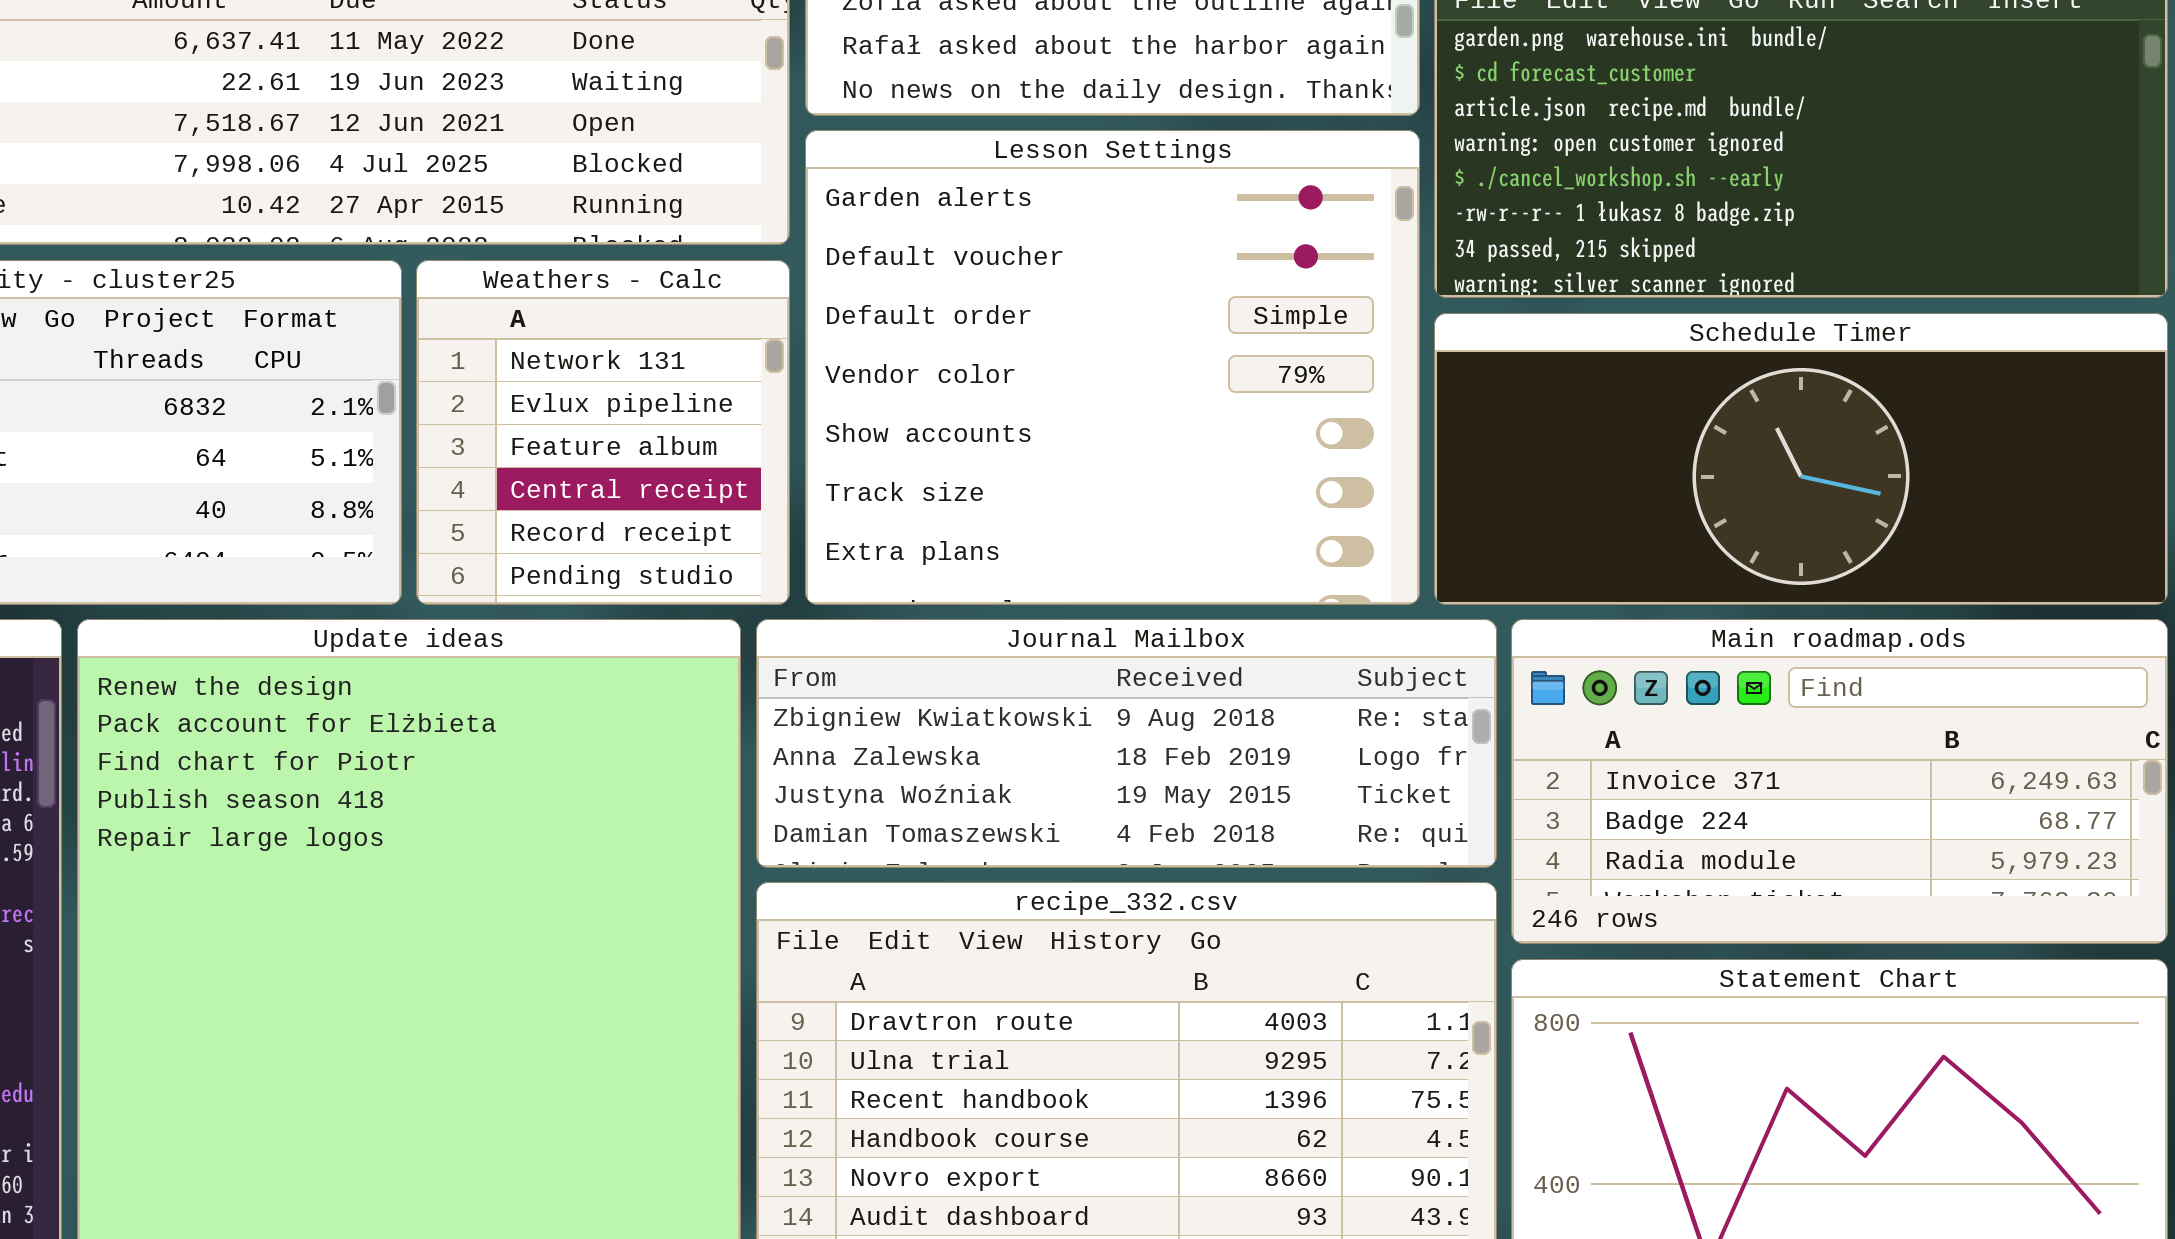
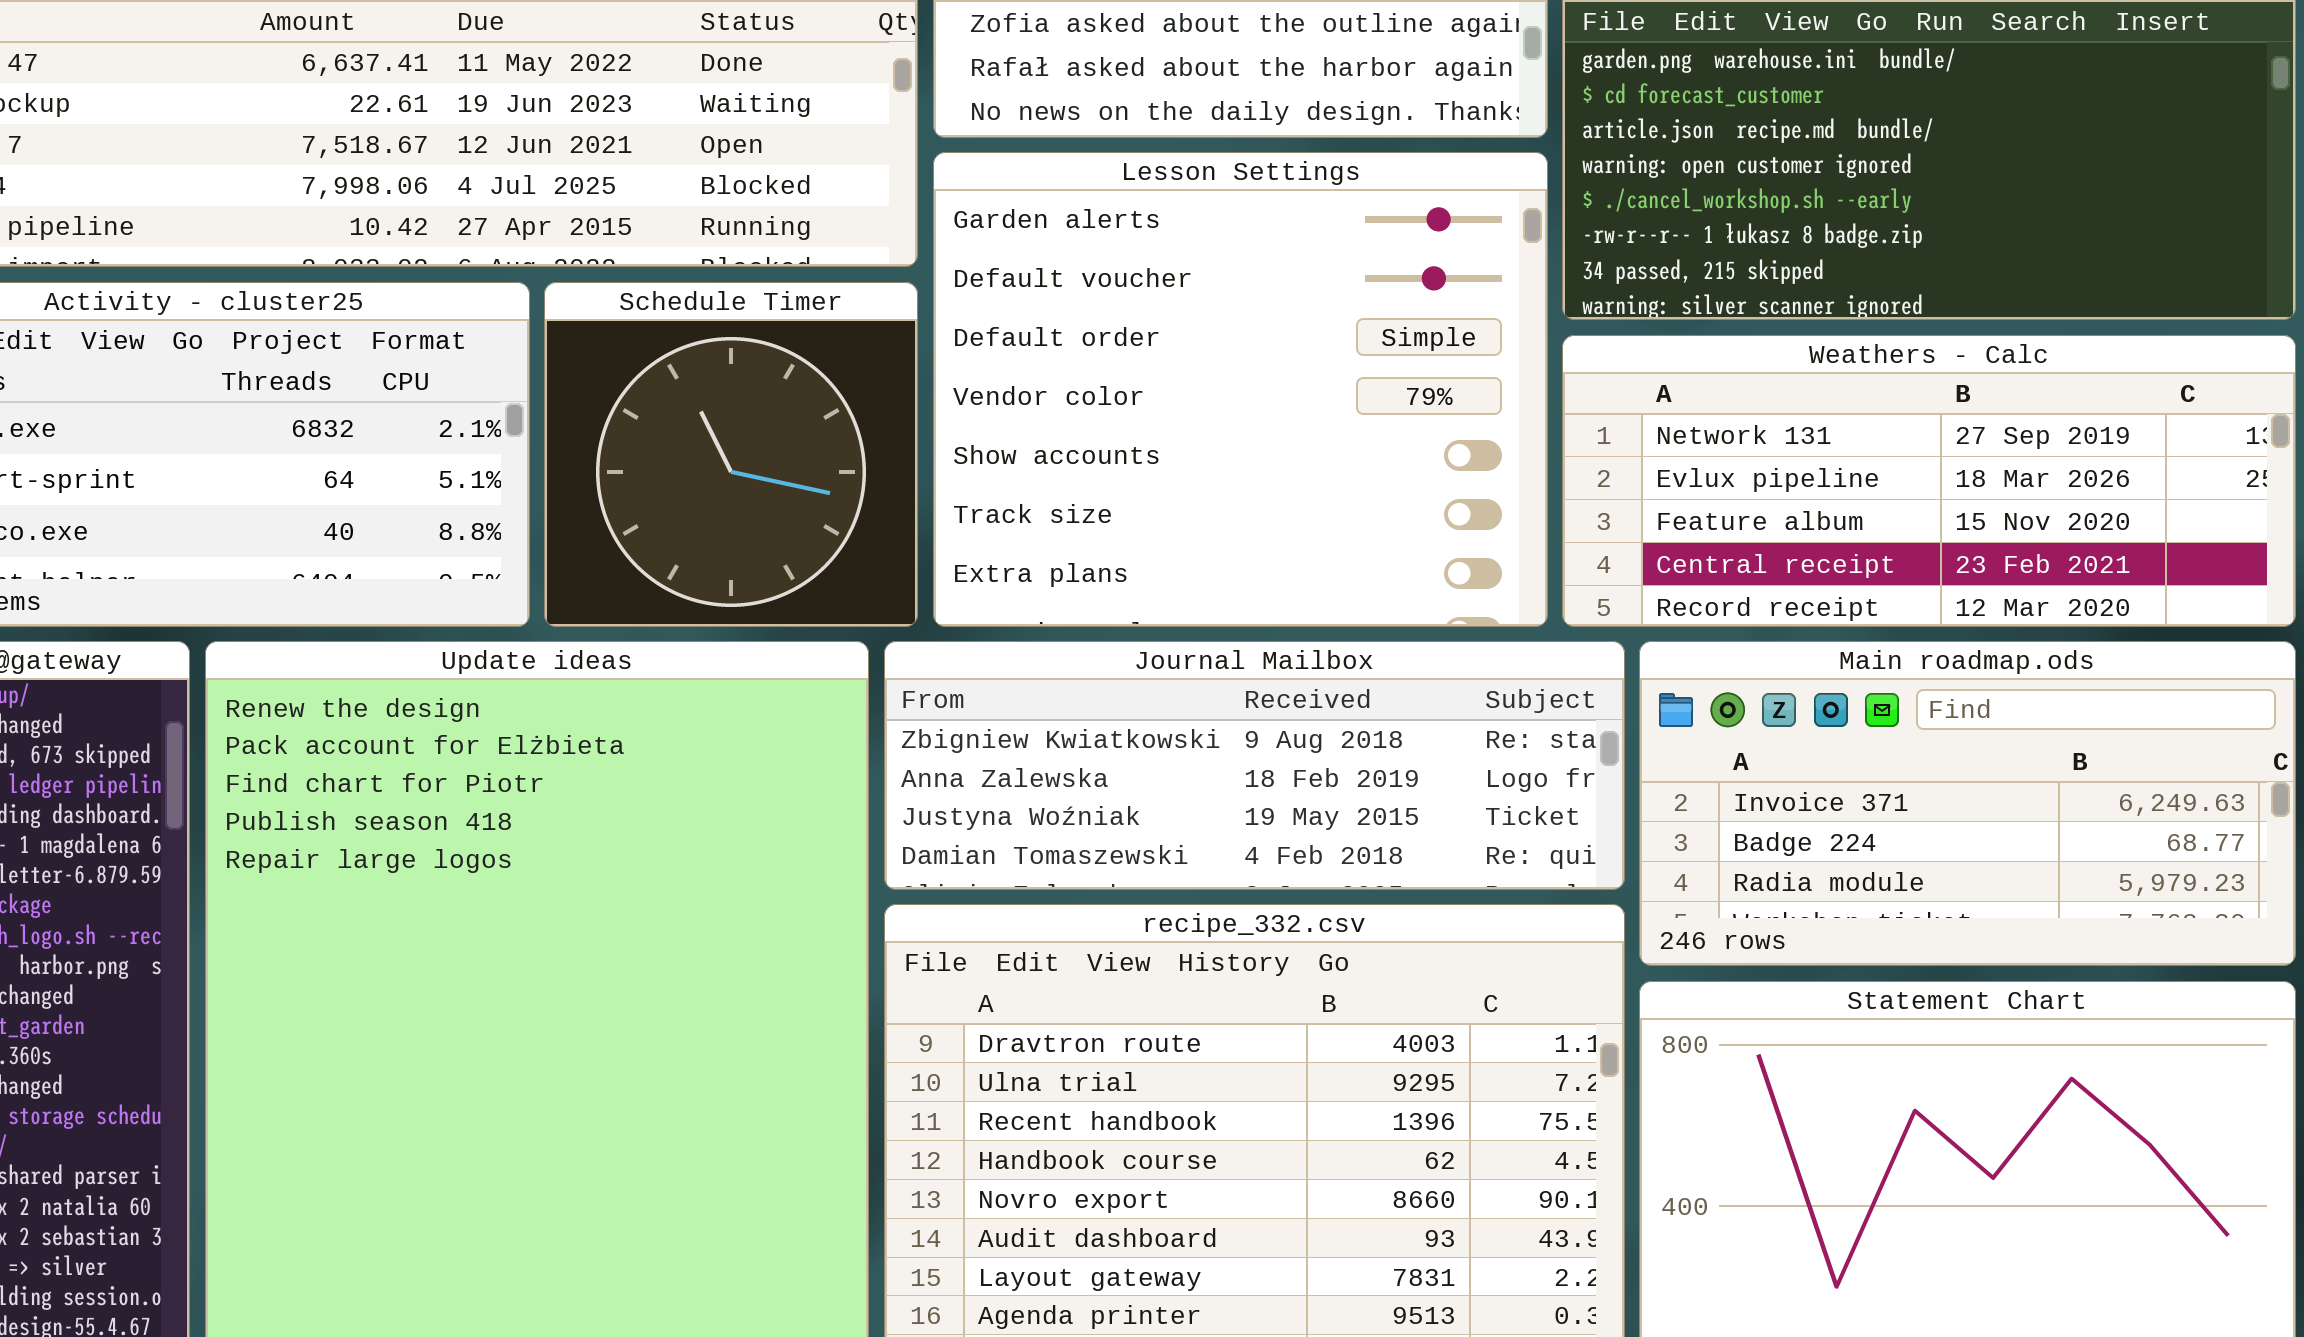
Weathers - Calc: [416,260,790,605] -> [1562,335,2296,627], moved, resized
Schedule Timer: [1434,313,2168,605] -> [544,282,918,627], moved, resized

